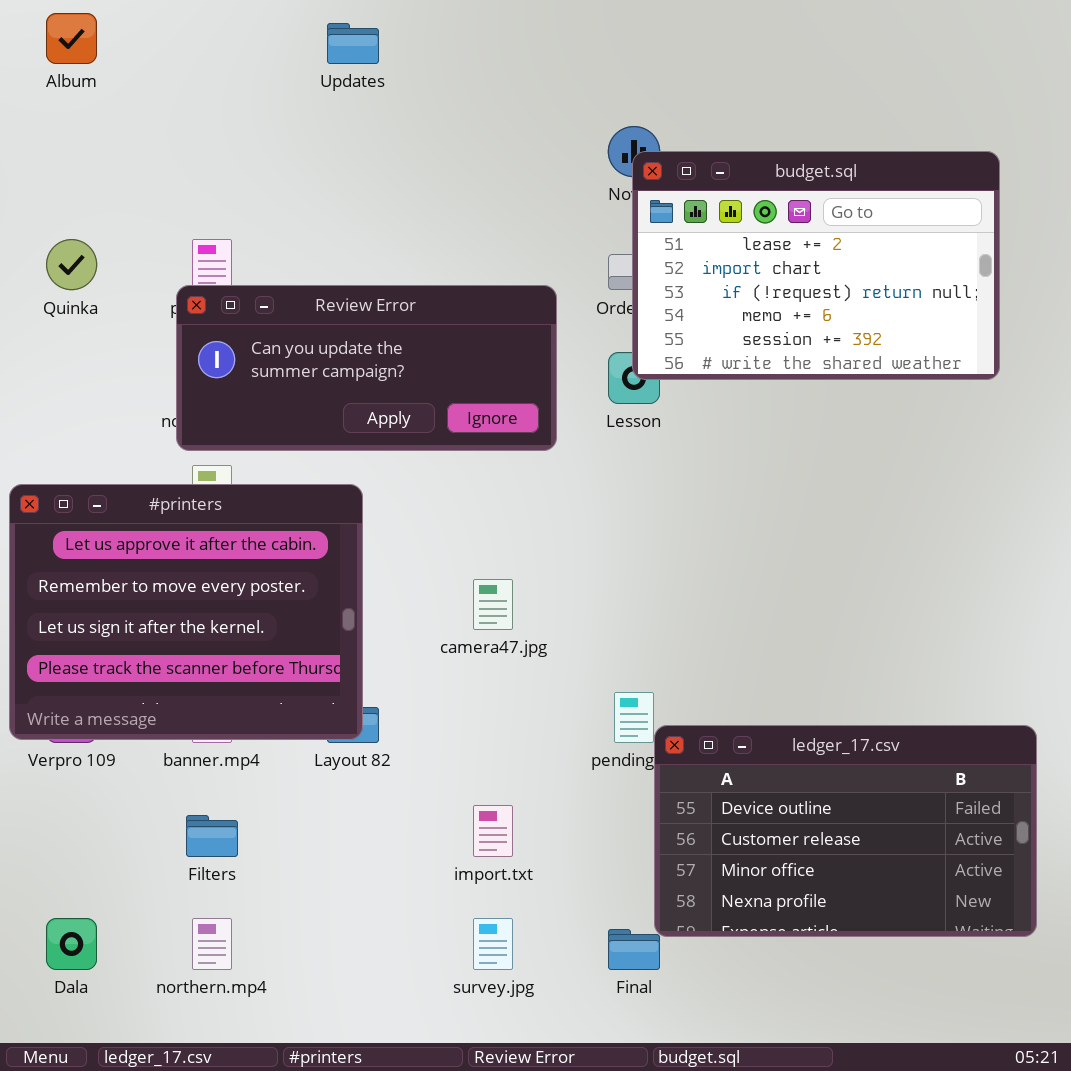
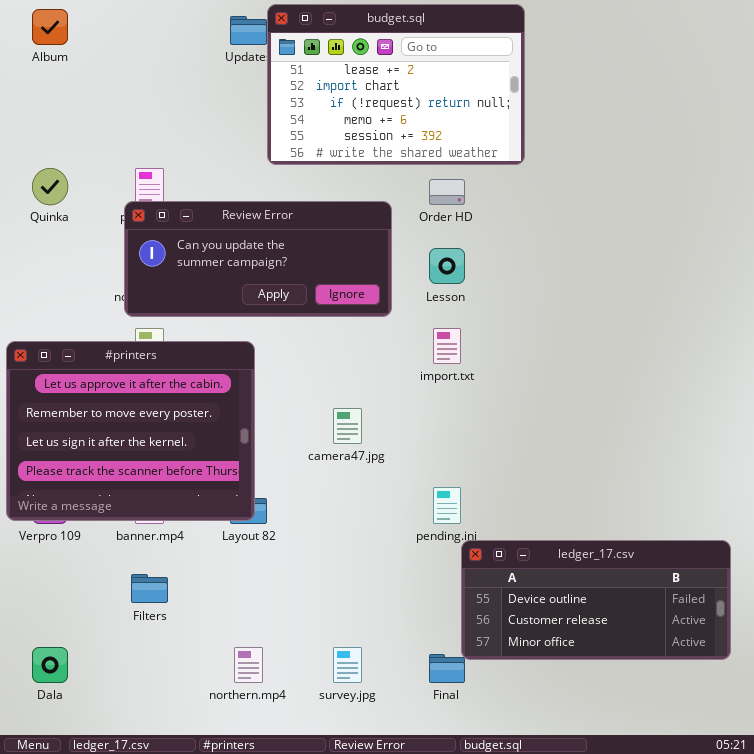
budget.sql: [632,151,1000,380] -> [267,4,525,165], moved
ledger_17.csv: [654,725,1037,937] -> [461,540,731,660], resized
import.txt: [473,805,513,857] -> [433,328,461,364], moved
northern.mp4: [192,918,232,970] -> [234,647,263,683], moved

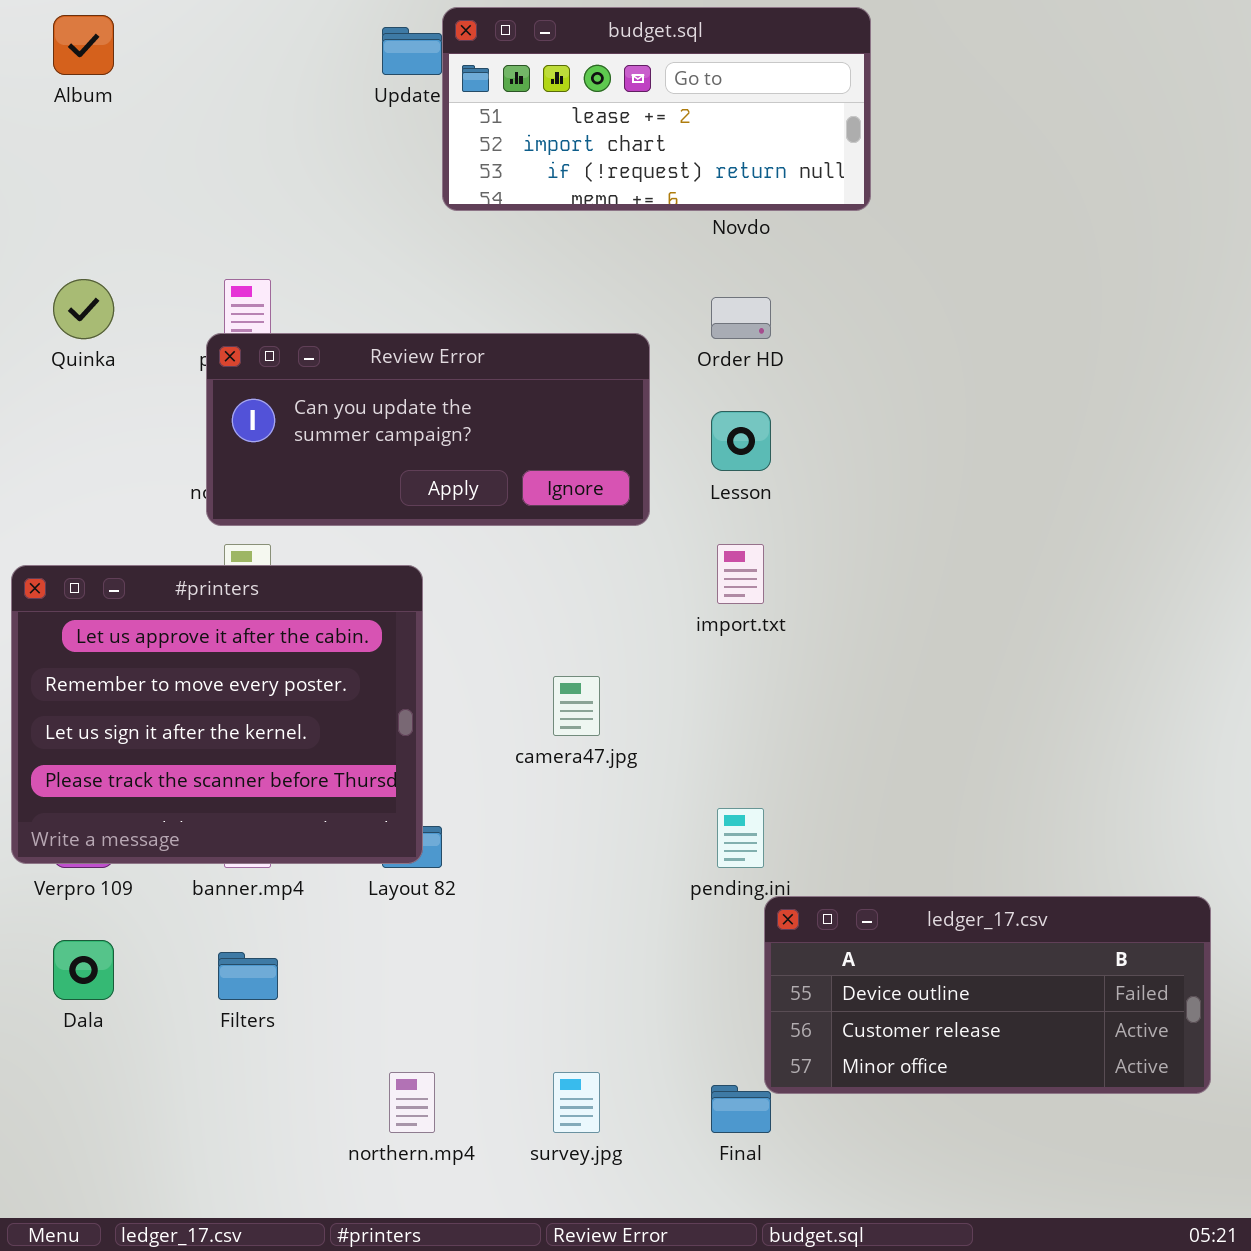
budget.sql: [267,4,525,165] -> [442,7,871,211], resized
Dala: [32,647,68,683] -> [53,940,114,1000], moved

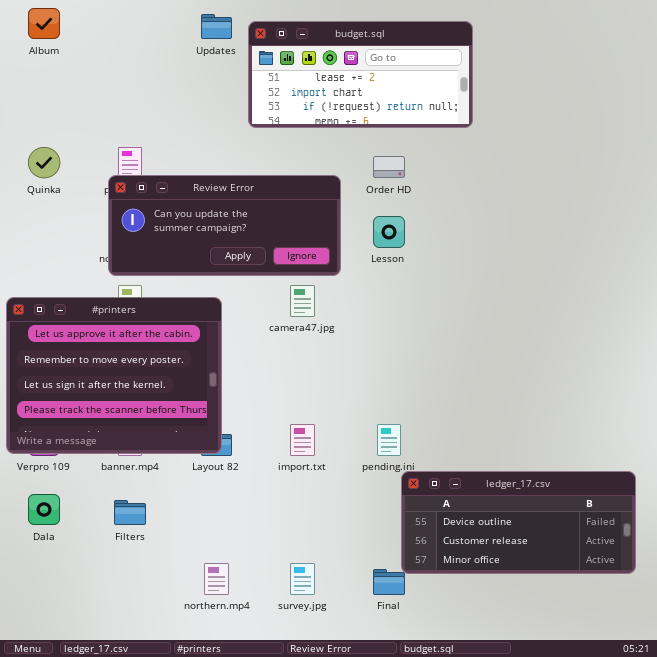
budget.sql: [442,7,871,211] -> [248,21,473,128], moved
import.txt: [717,544,764,604] -> [290,424,315,456], moved
camera47.jpg: [553,676,600,736] -> [290,285,315,317], moved

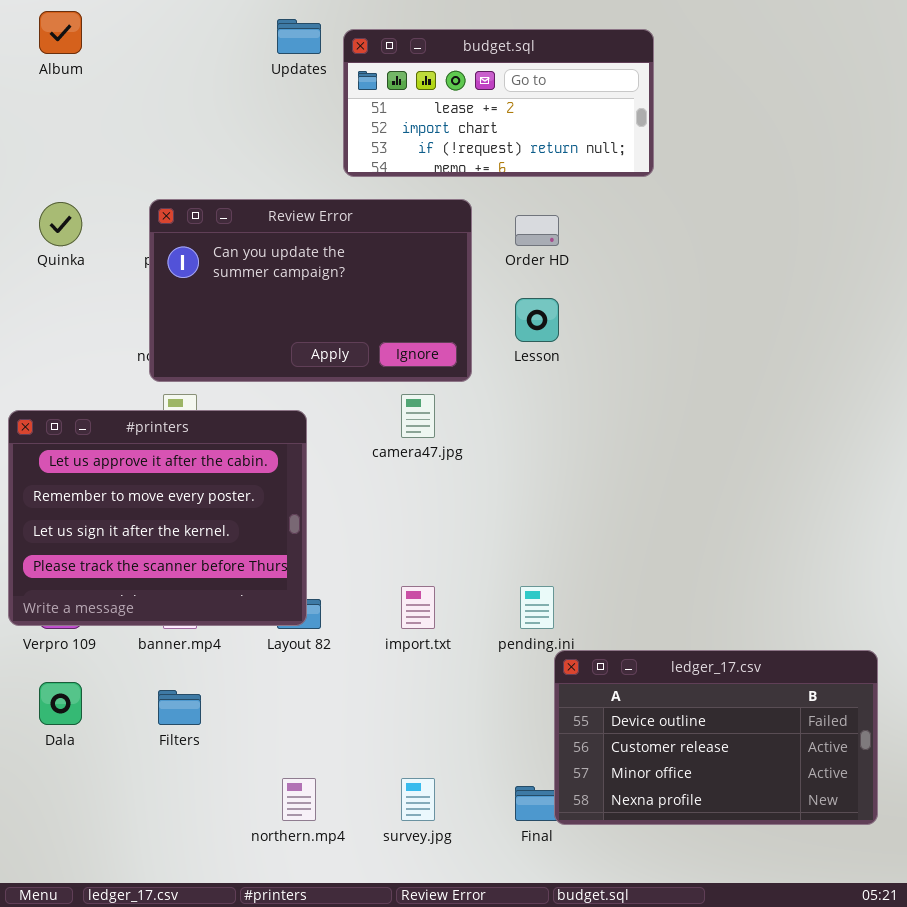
Review Error: [108,175,341,276] -> [149,199,472,382], resized
ledger_17.csv: [401,471,636,574] -> [554,650,878,825], resized

